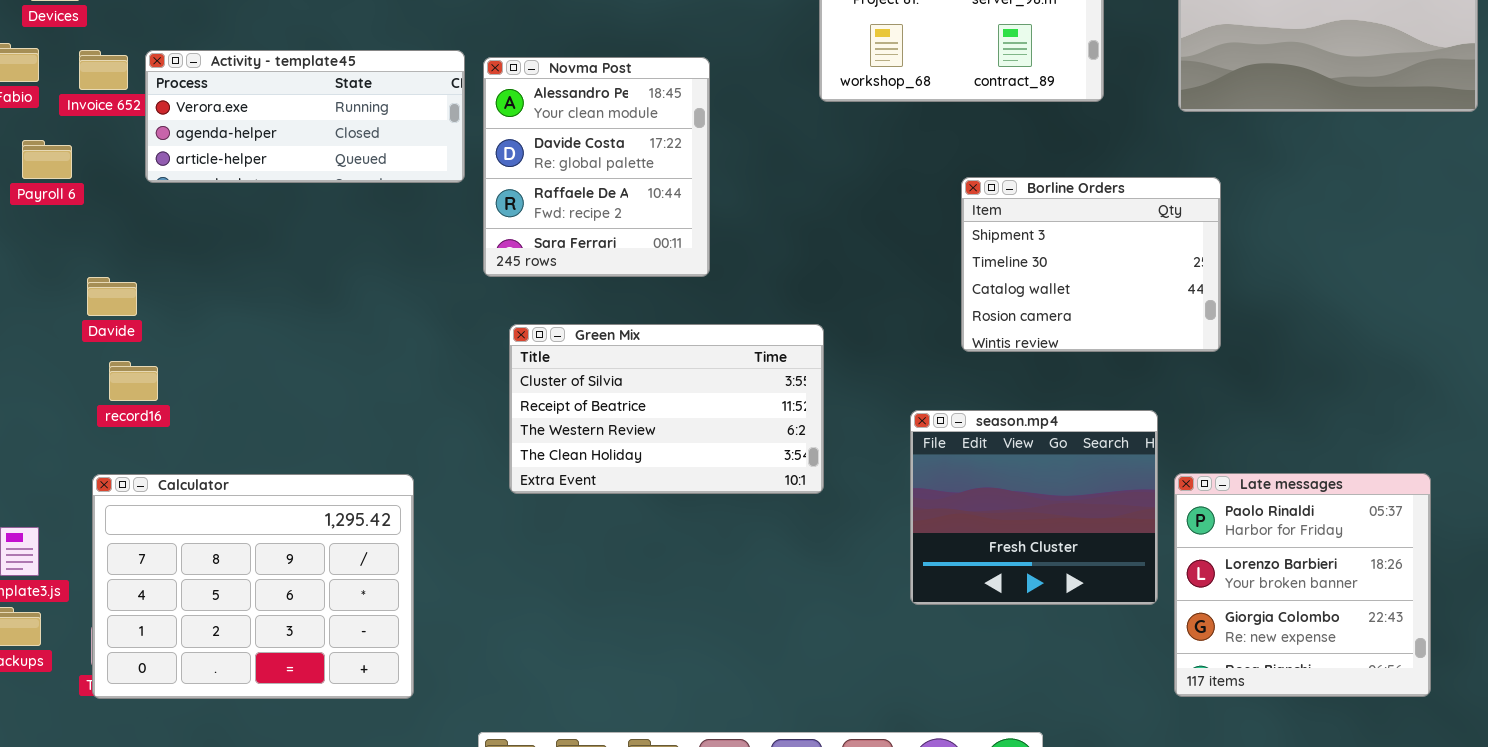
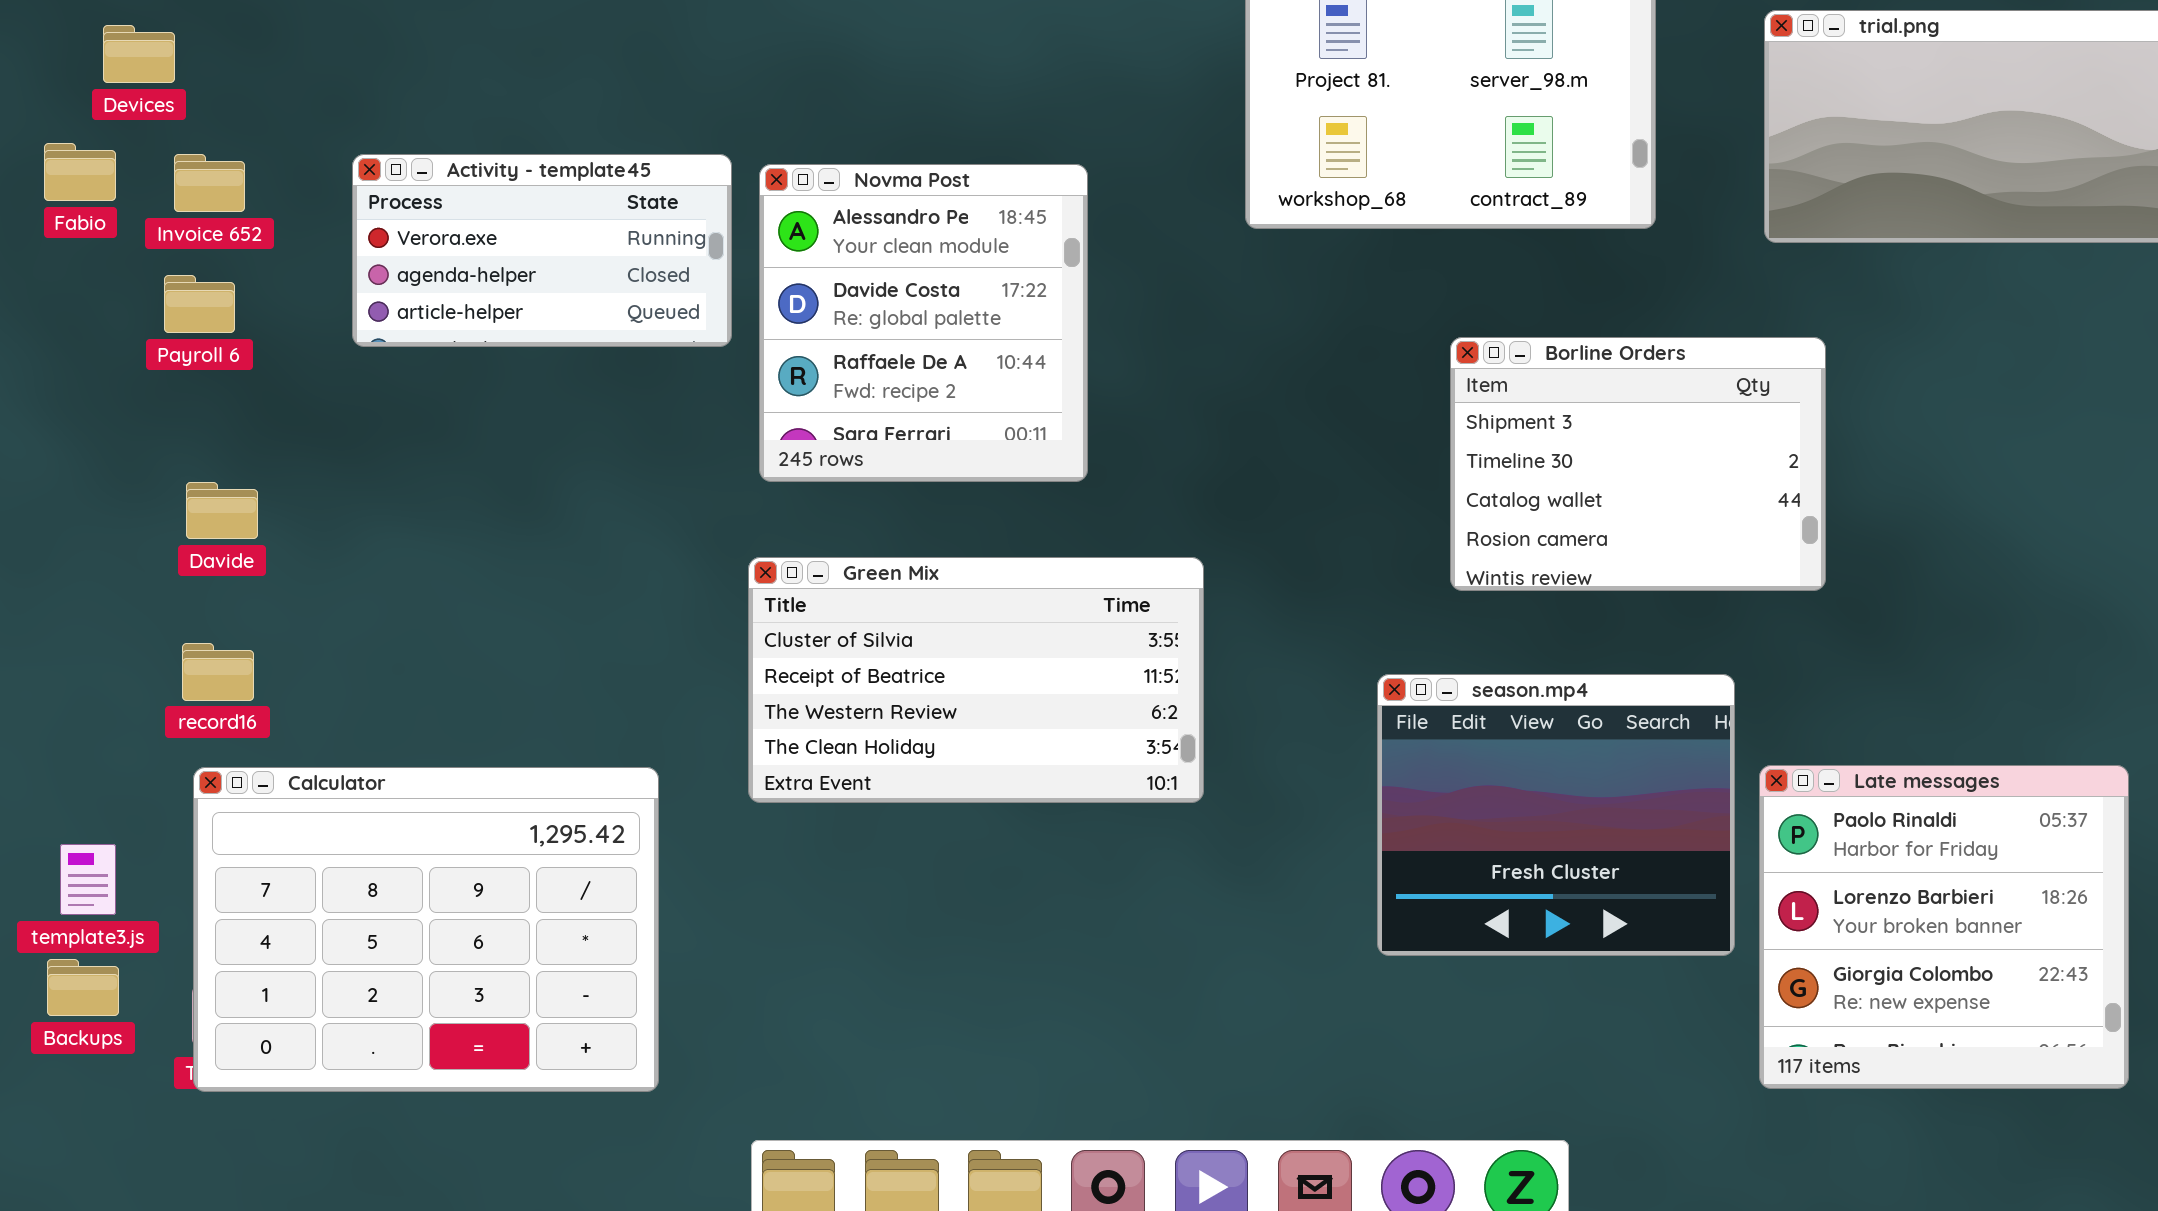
Activity - template45: [145,50,465,183] -> [352,154,732,347], resized
Payroll 6: [22,140,72,179] -> [164,275,235,333], moved
Green Mix: [509,324,824,494] -> [748,557,1204,803], moved
record16: [109,361,158,401] -> [182,643,254,701], moved

